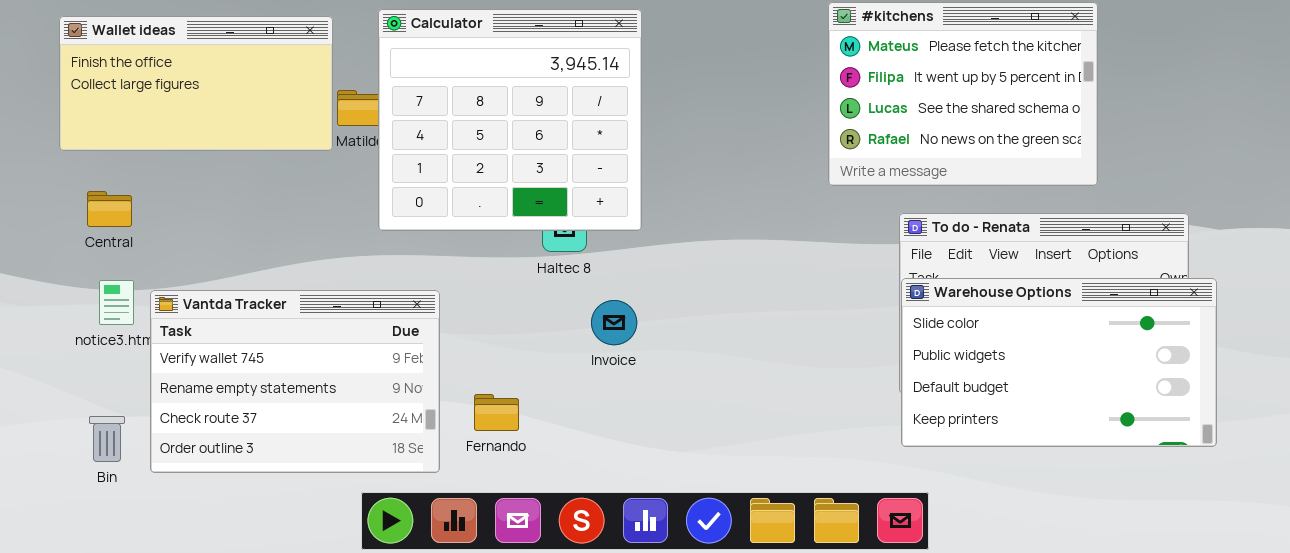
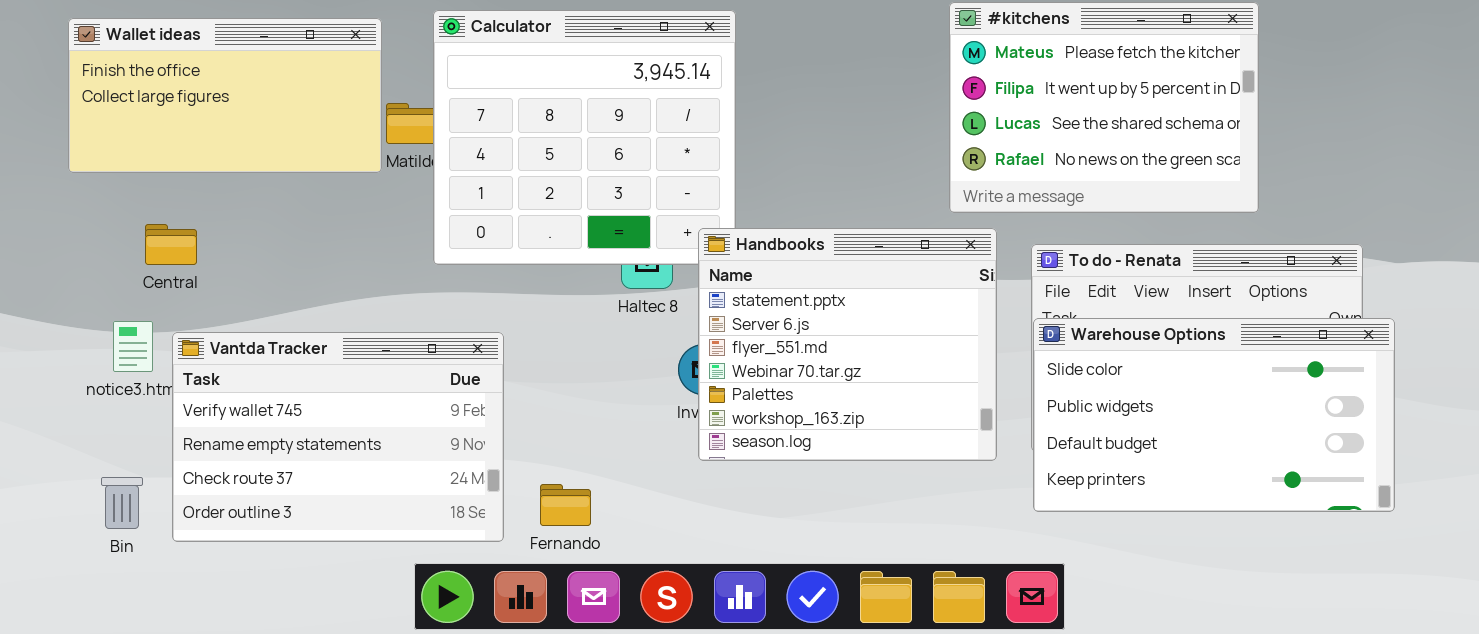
Central: [87,191,132,227] -> [145,224,197,265], moved
Handbooks: none -> [698,228,997,461], opened
Fernando: [474,394,519,431] -> [540,484,591,526], moved

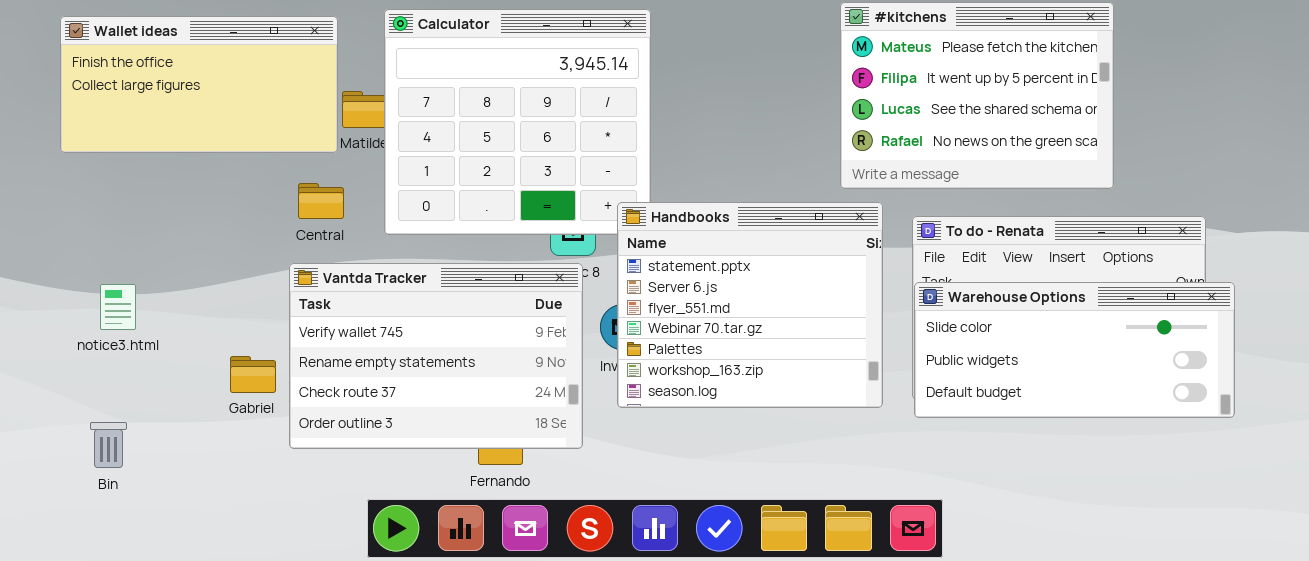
Central: [145,224,197,265] -> [298,183,344,219], moved
Warehouse Options: [1033,318,1395,512] -> [914,282,1235,418], resized
Vantda Tracker: [172,332,504,542] -> [289,263,583,449], moved

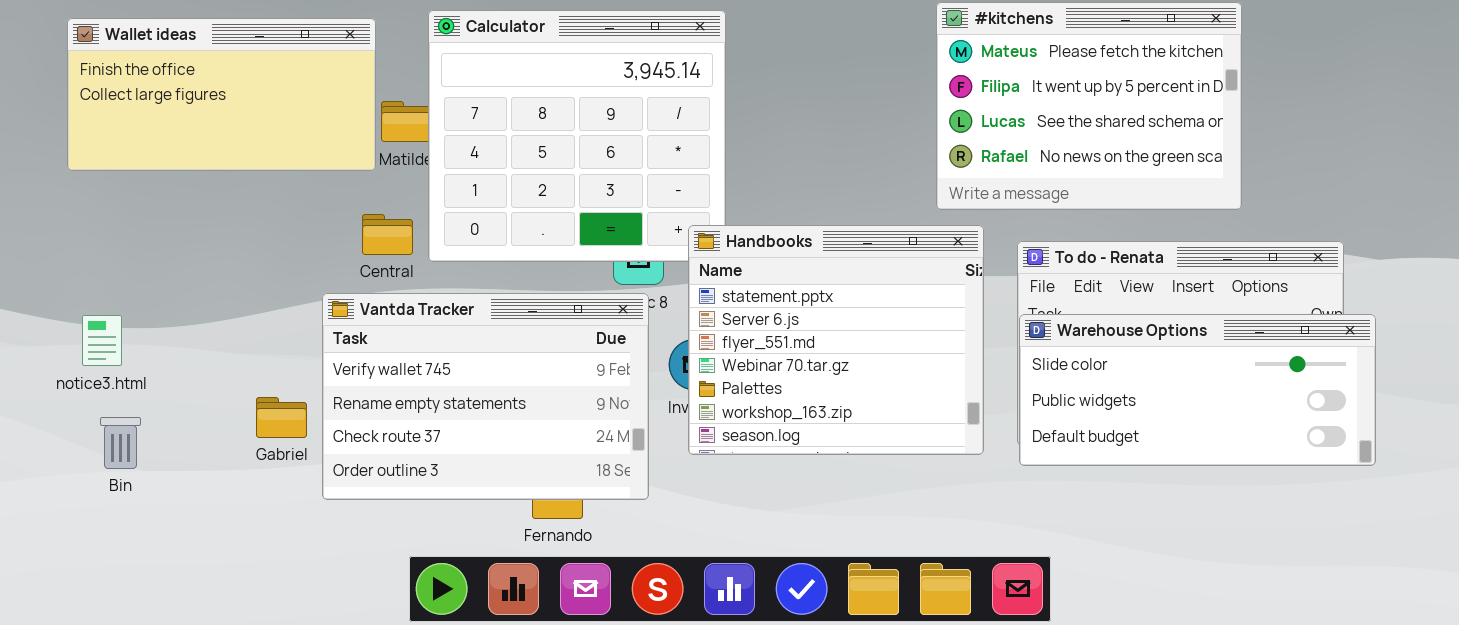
Central: [298,183,344,219] -> [362,214,413,255], moved
notice3.html: [100,284,136,330] -> [82,315,122,366], moved
Bin: [90,422,127,468] -> [100,417,141,469], moved

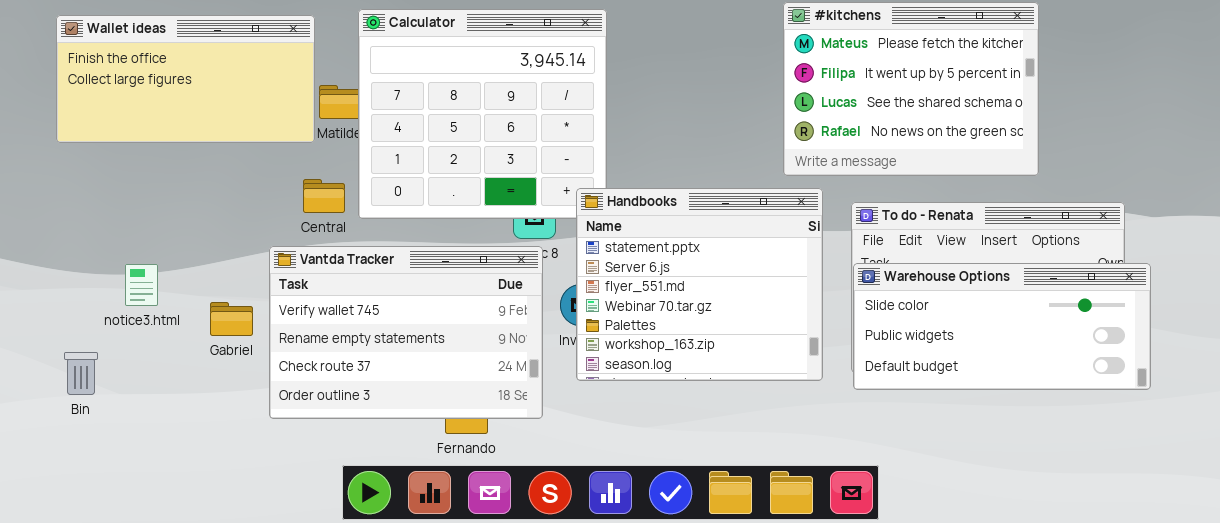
notice3.html: [82,315,122,366] -> [125,264,158,306], moved
Gabriel: [256,397,307,438] -> [210,302,253,336], moved
Bin: [100,417,141,469] -> [64,352,98,395], moved

